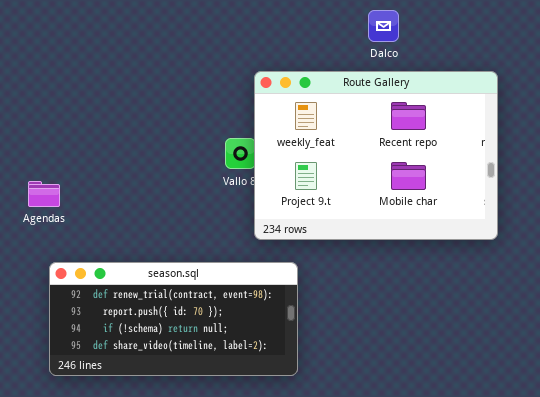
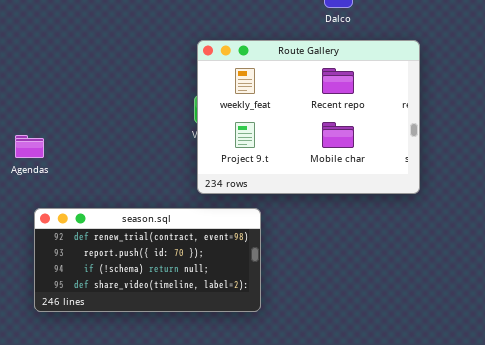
Route Gallery: [254,71,498,240] -> [197,40,420,194], moved

